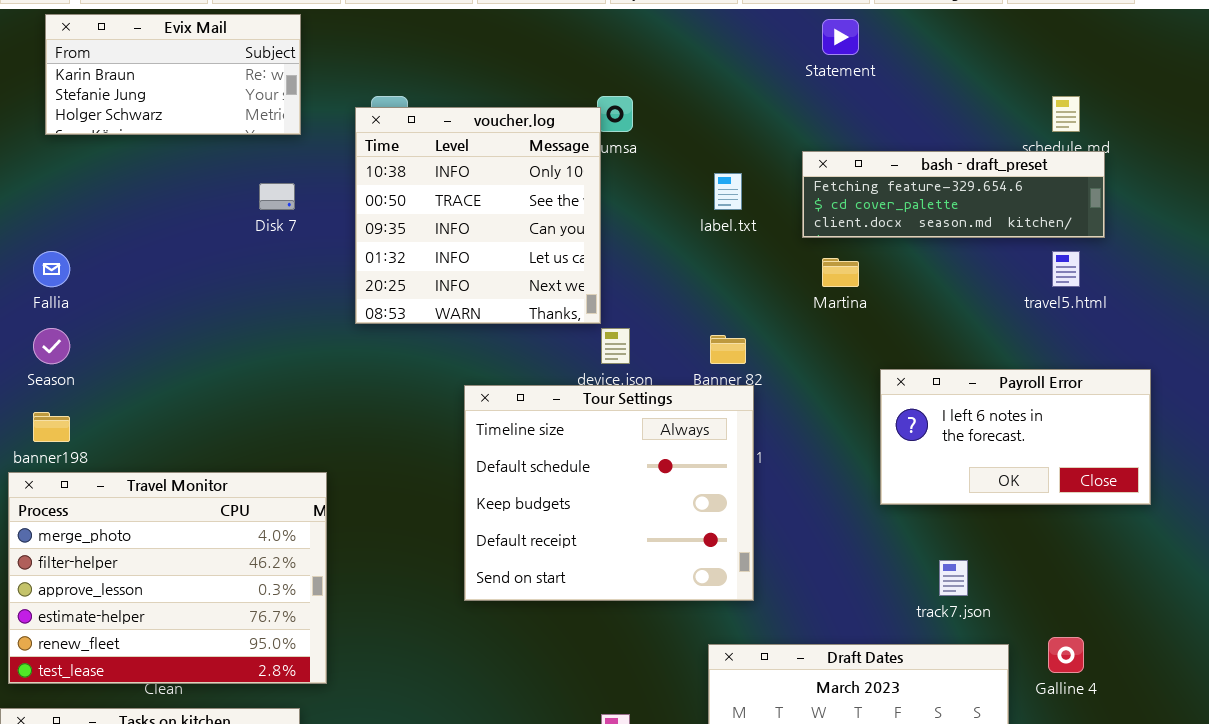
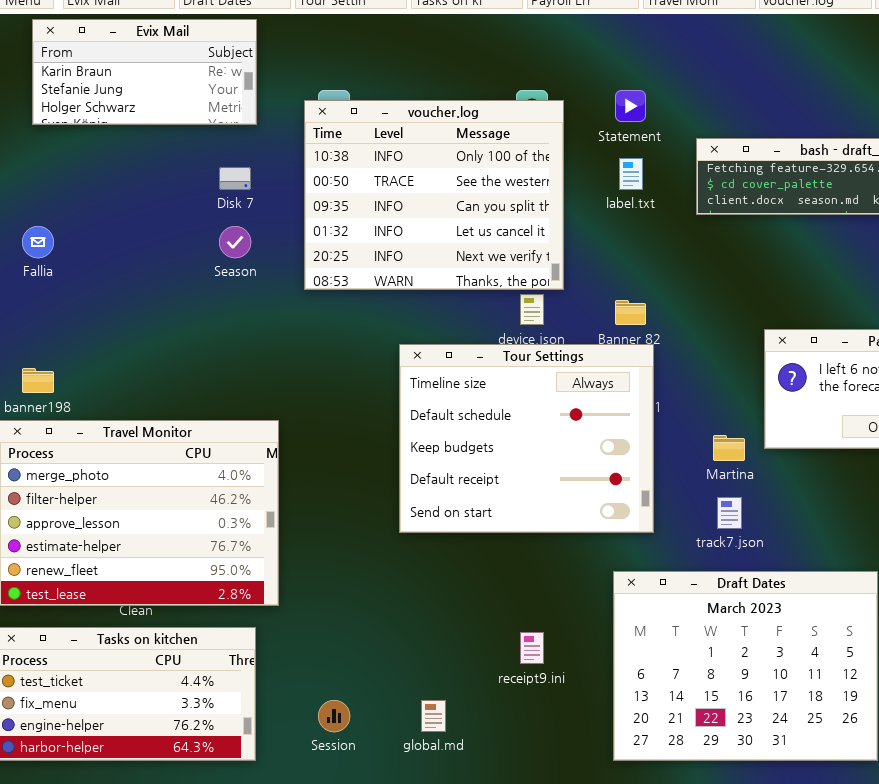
Statement: [822,19,859,55] -> [615,90,646,122], moved
voucher.log: [355,107,601,324] -> [304,100,564,290], resized
Martina: [822,258,859,287] -> [713,435,745,461], moved
Season: [33,328,70,364] -> [219,226,251,258], moved
track7.json: [939,560,968,596] -> [717,497,742,529], moved

